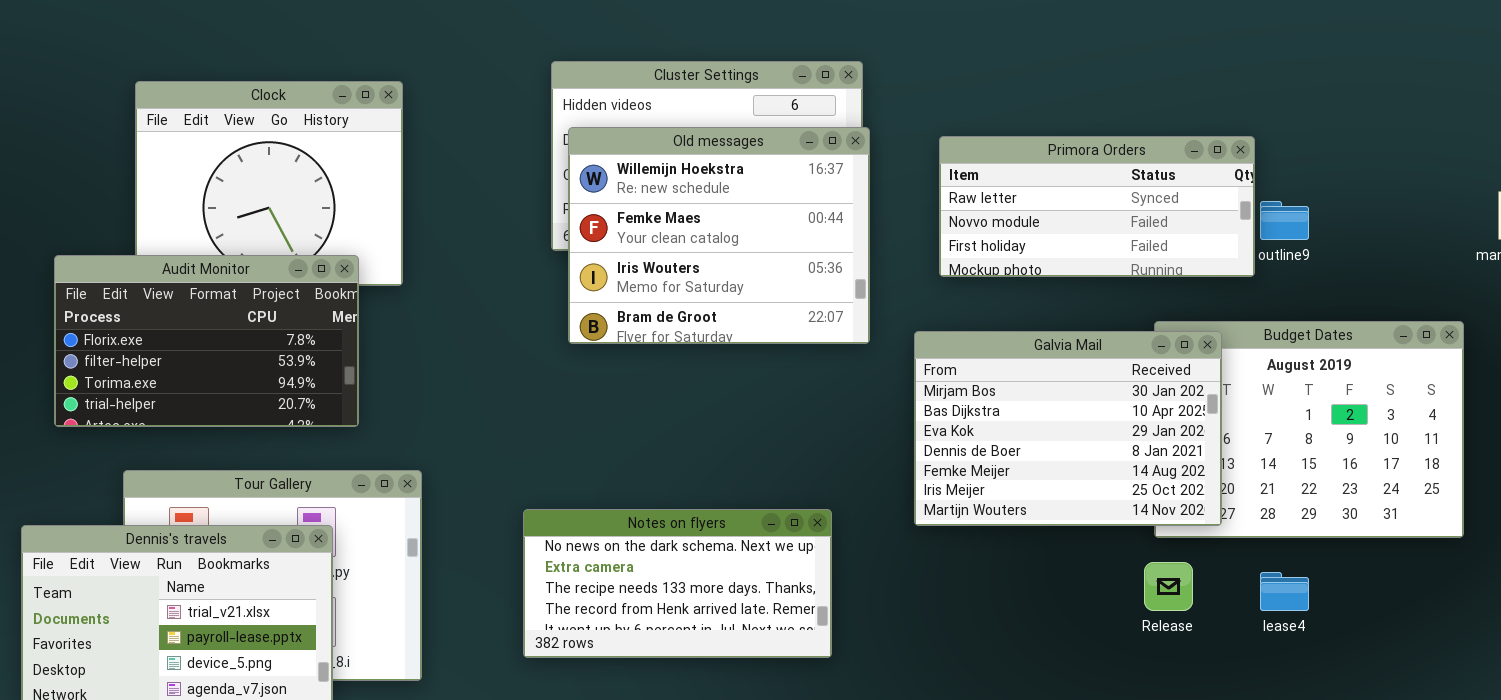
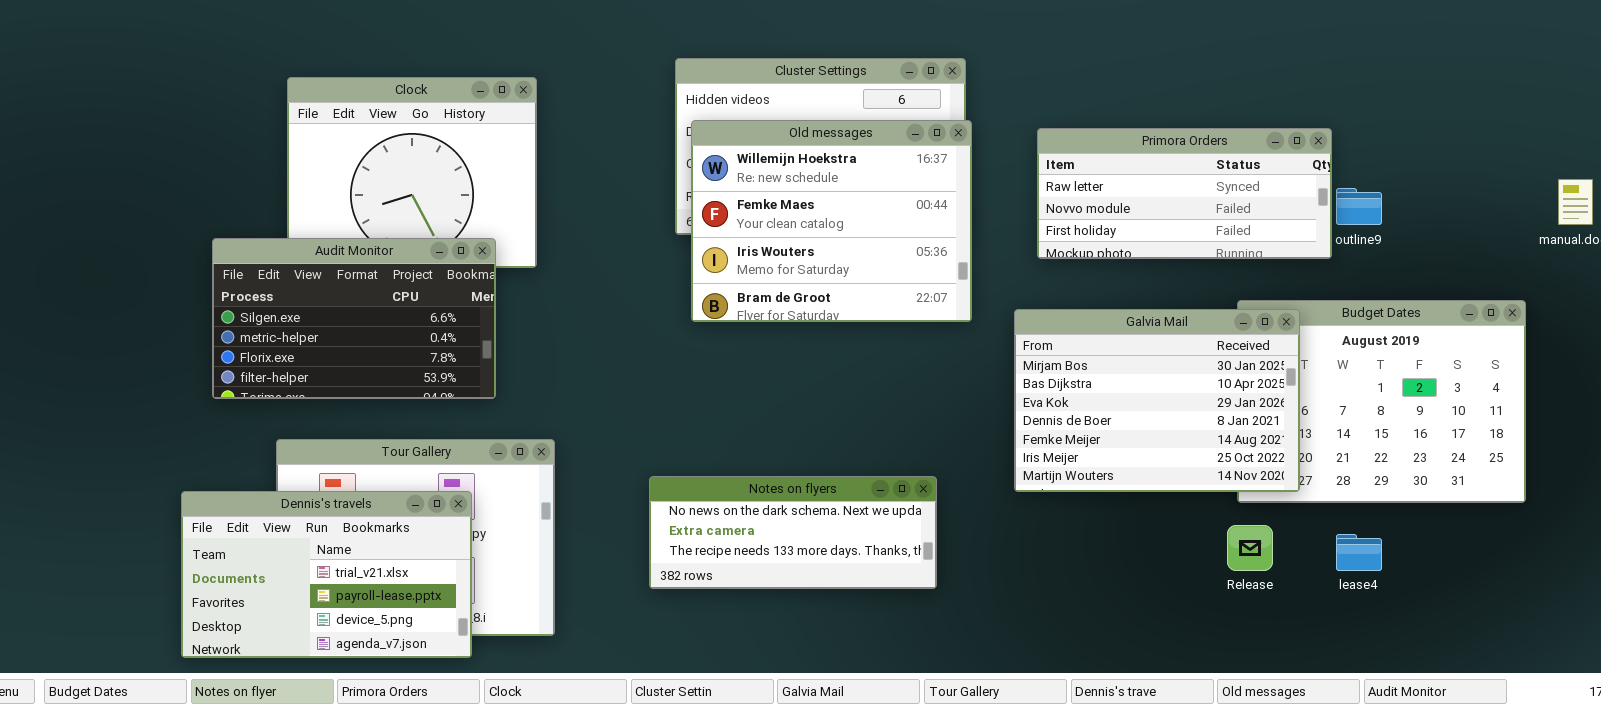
Audit Monitor: [54,255,359,427] -> [212,238,496,399], scrolled up 2 rows
Notes on flyers: [523,509,832,658] -> [649,476,937,589], resized

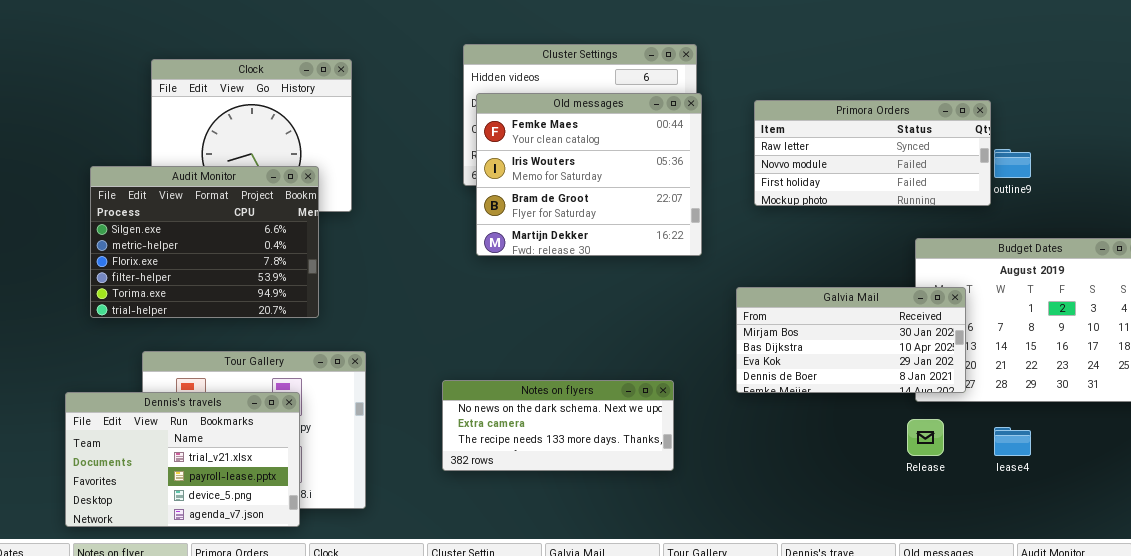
Old messages: [691,120,972,322] -> [476,93,702,256], scrolled down 1 row
Audit Monitor: [212,238,496,399] -> [90,166,319,318], resized
Galvia Mail: [1014,309,1300,492] -> [736,287,966,393], resized

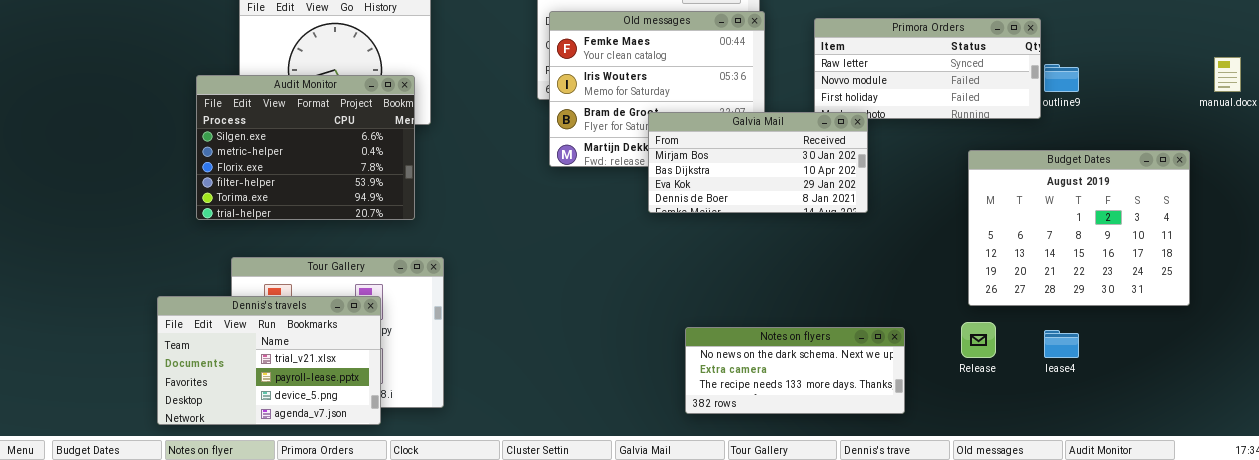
Audit Monitor: [90,166,319,318] -> [196,75,415,220], moved
Galvia Mail: [736,287,966,393] -> [648,112,868,213], moved
Notes on flyers: [442,380,674,471] -> [685,327,905,414], moved

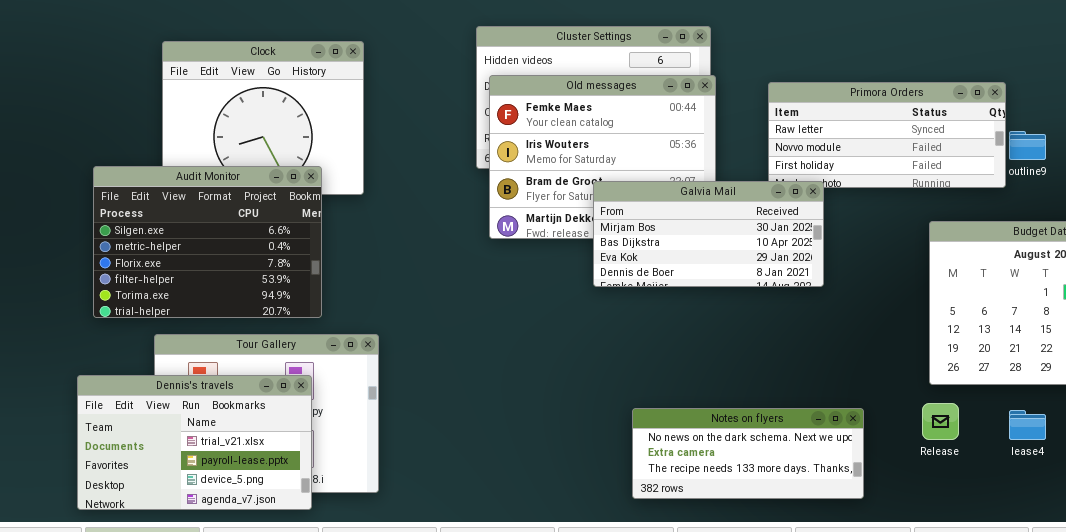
Audit Monitor: [196,75,415,220] -> [93,166,322,318], moved

